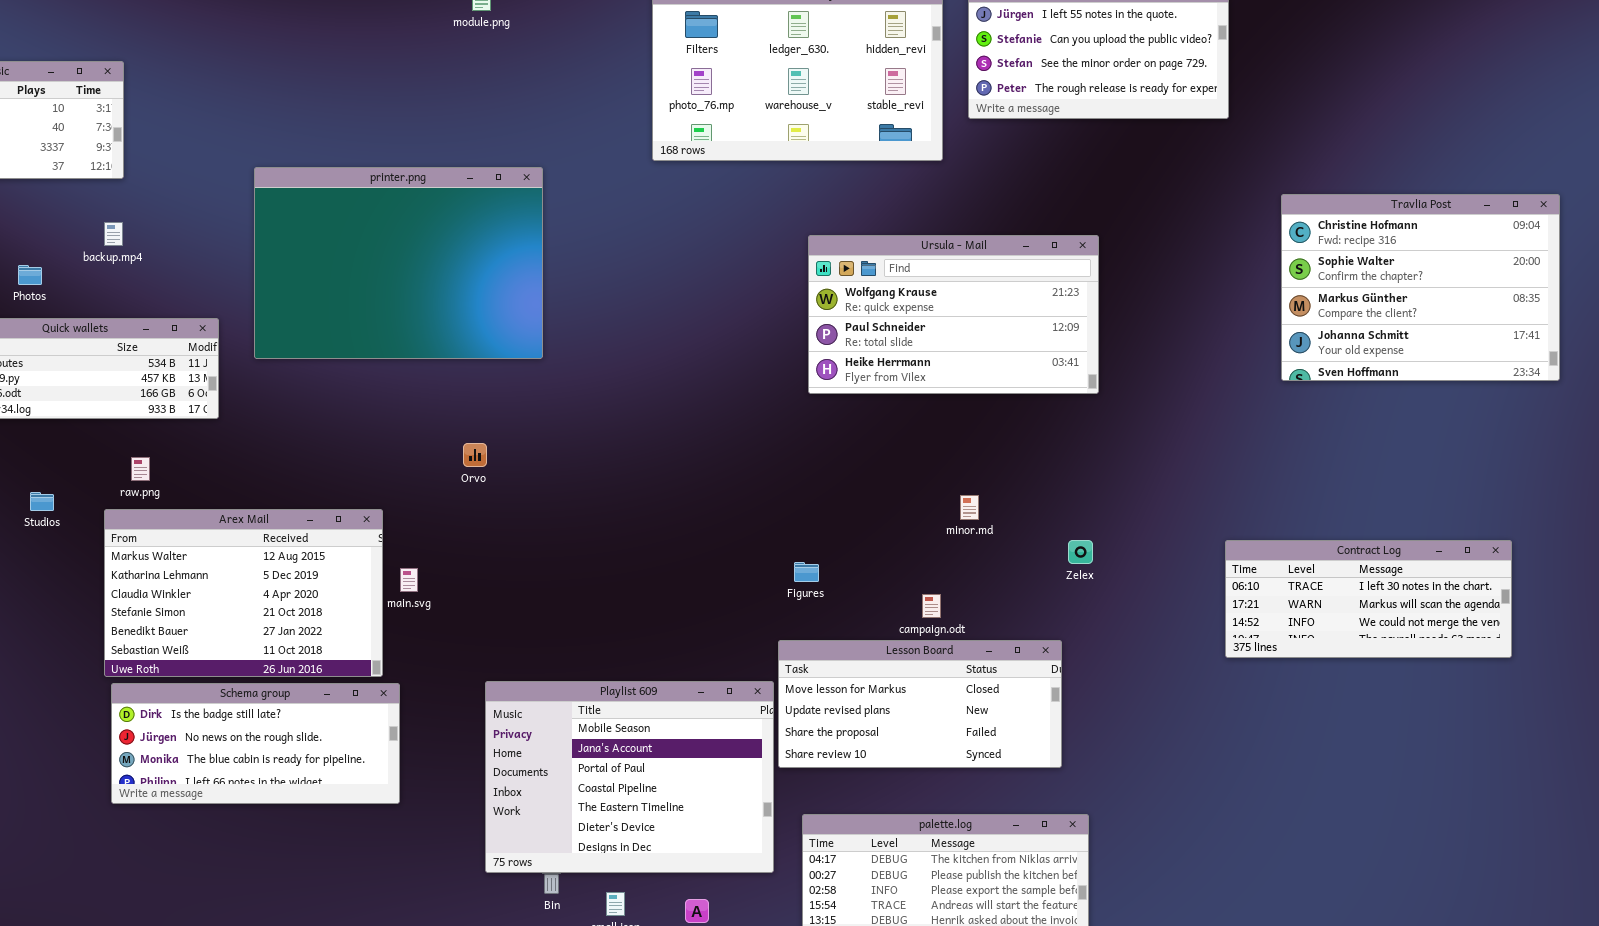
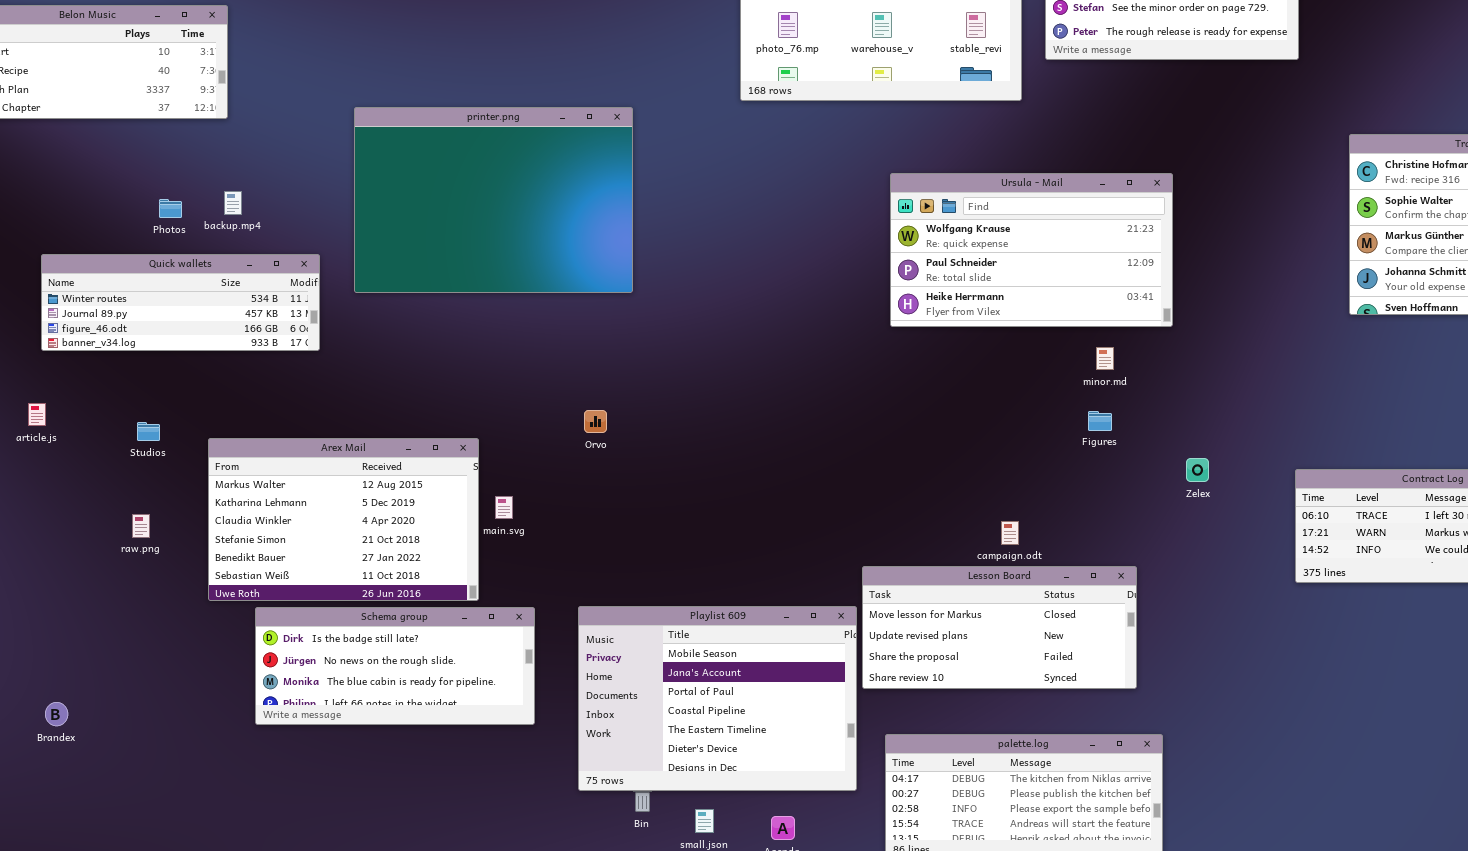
backup.mp4: [104,222,123,246] -> [224,191,242,215], moved
Photos: [18,265,42,285] -> [159,199,182,218], moved
Orvo: [463,443,487,467] -> [584,410,607,433], moved
raw.png: [131,457,150,481] -> [132,514,150,538], moved
minor.md: [960,495,979,520] -> [1096,347,1114,370], moved
Zelex: [1068,540,1093,564] -> [1186,458,1209,482], moved
Figures: [794,562,819,582] -> [1088,411,1112,431], moved
Schema group: [111,683,400,804] -> [255,607,535,725], moved

